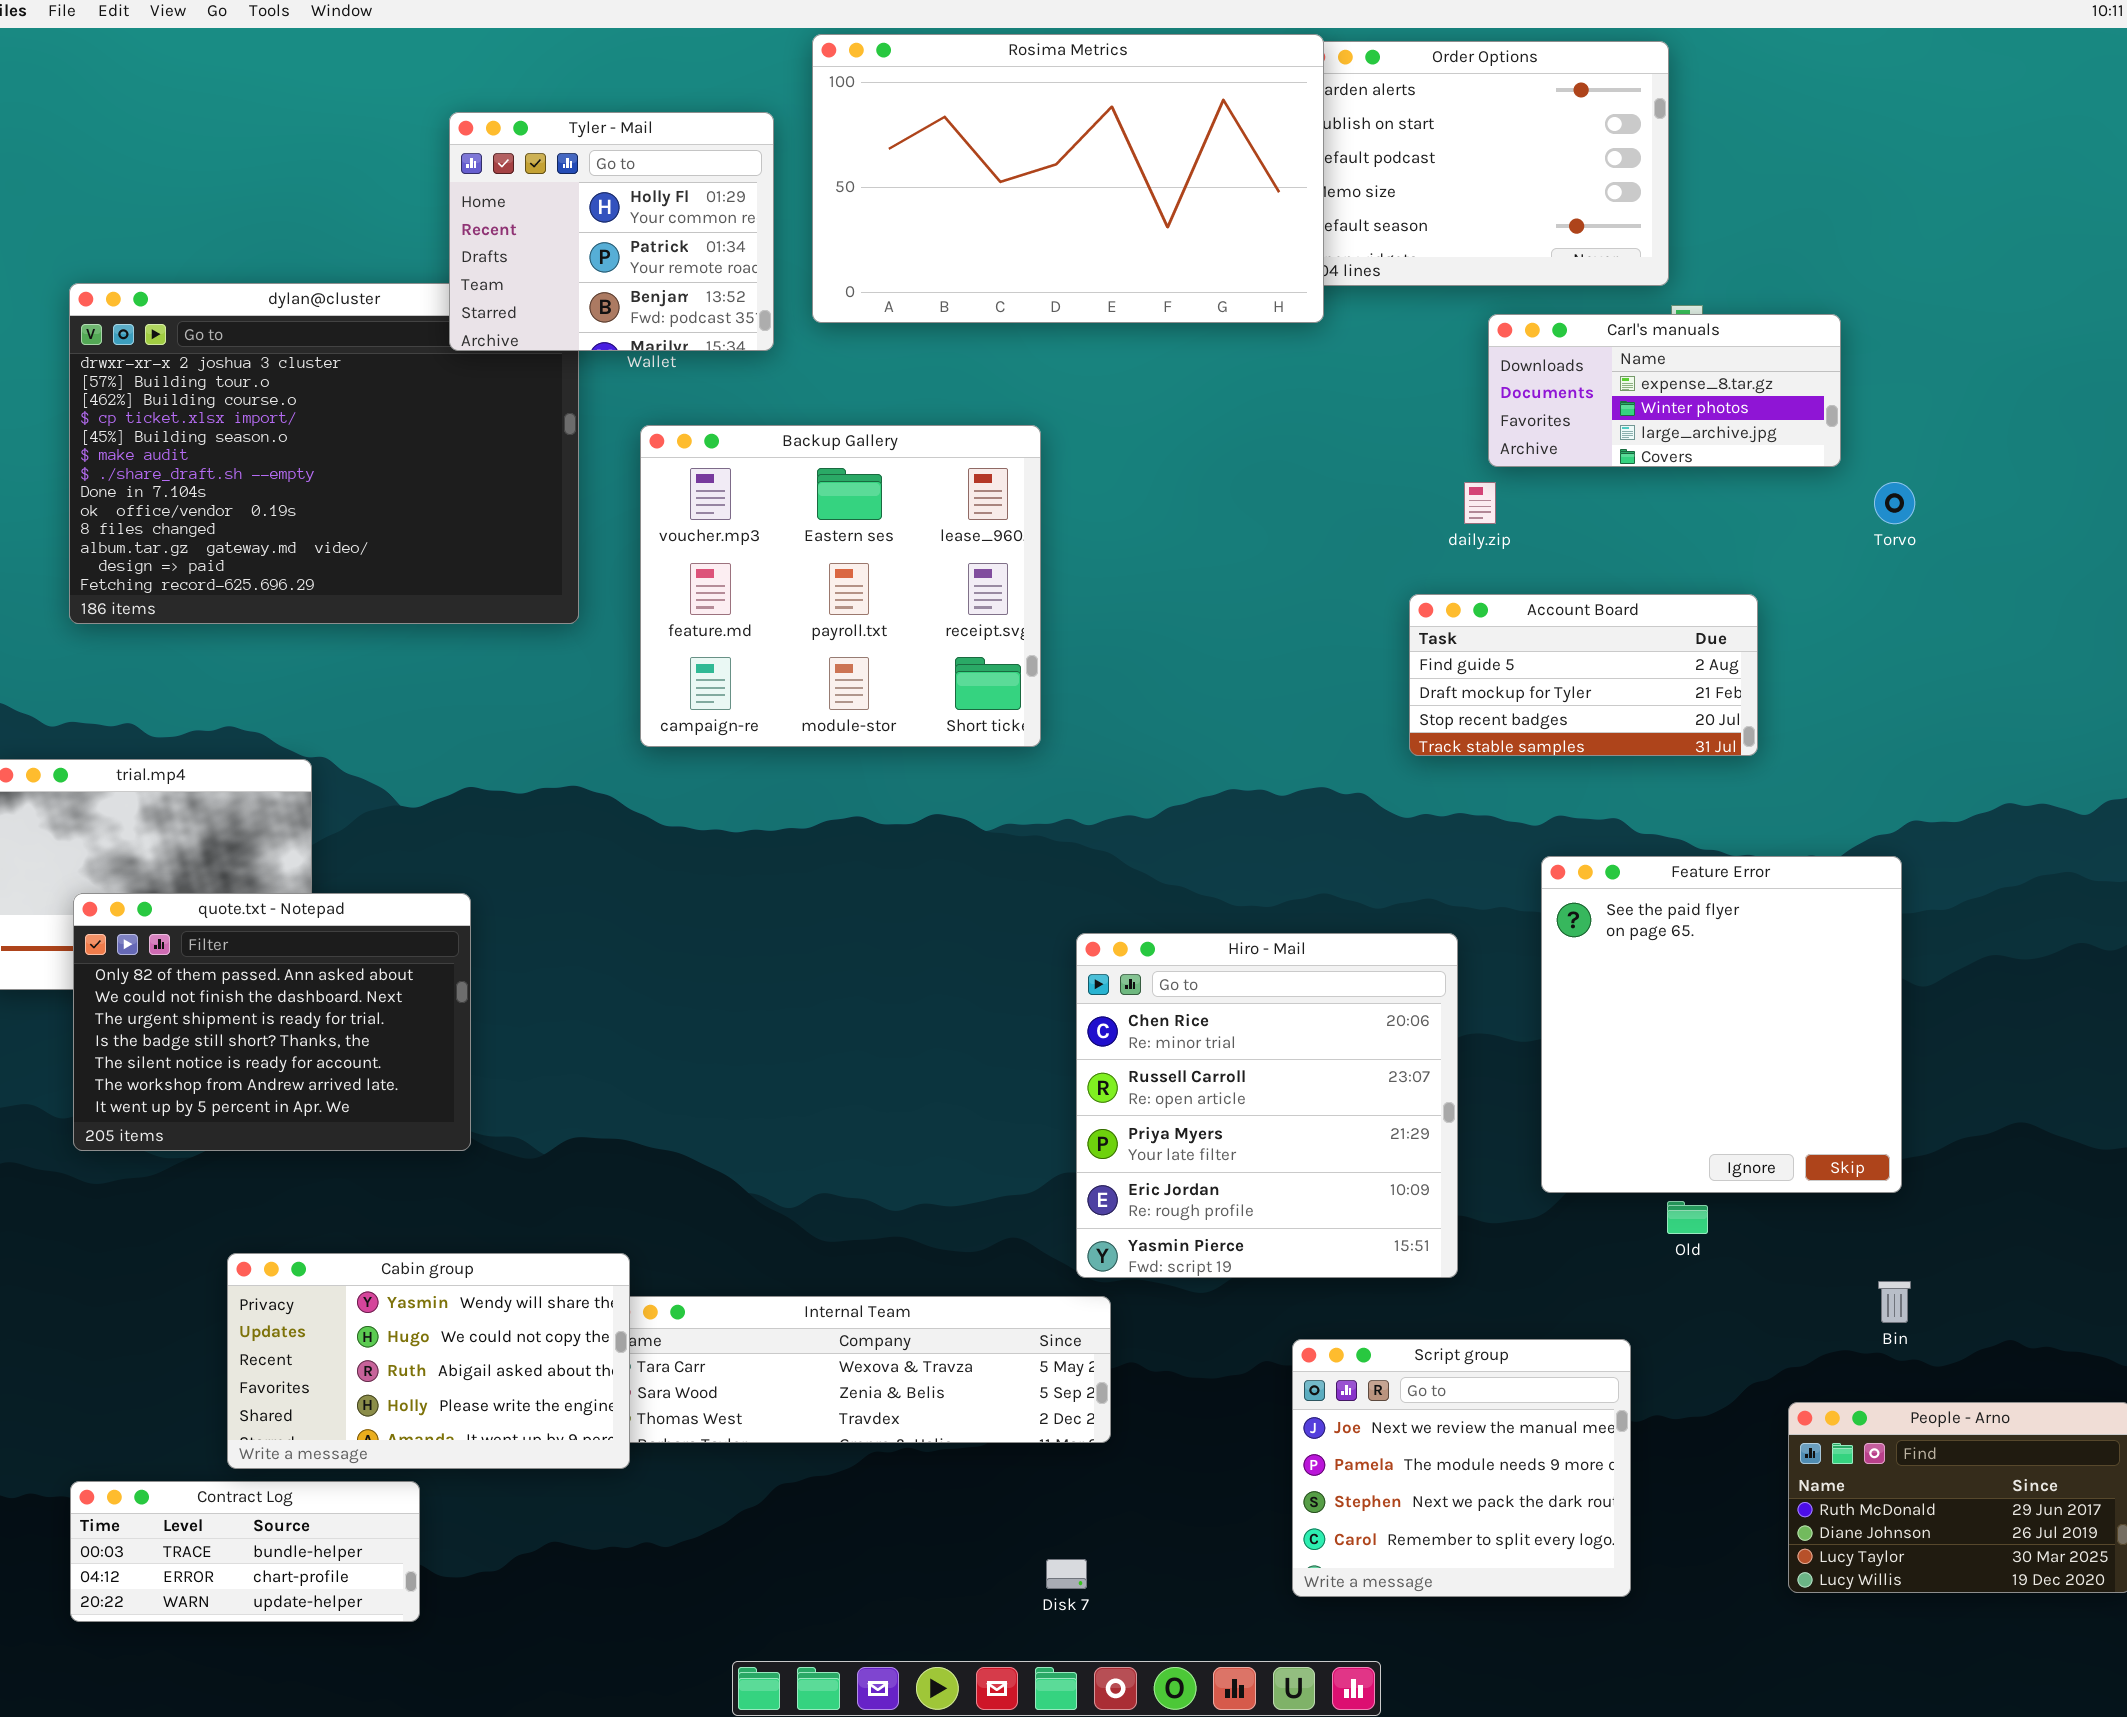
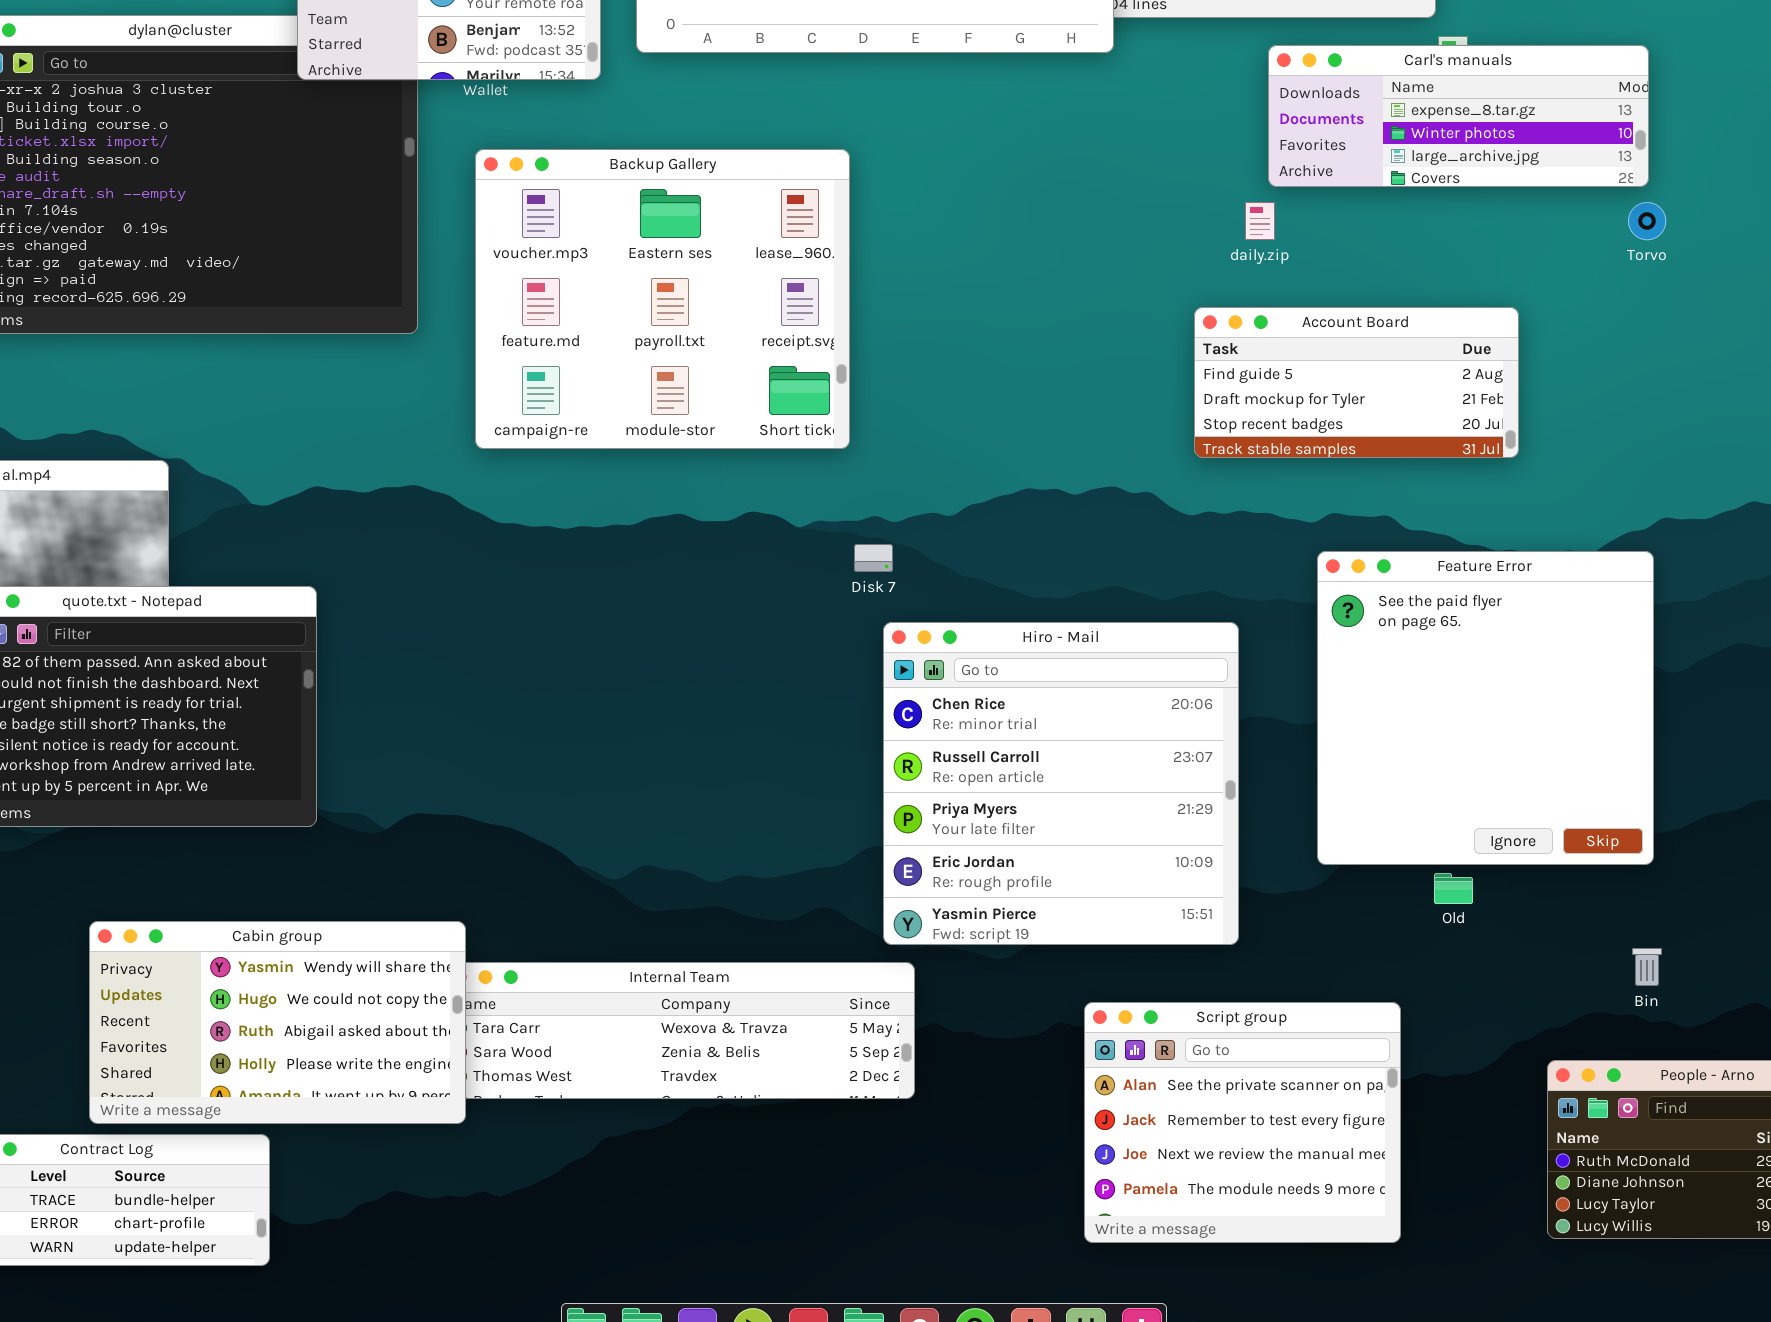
Carl's manuals: [1488,314,1841,467] -> [1268,45,1649,187], resized
Script group: [1292,1339,1631,1597] -> [1084,1002,1401,1243], scrolled up 2 rows
Disk 7: [1046,1559,1087,1589] -> [854,544,893,572], moved

